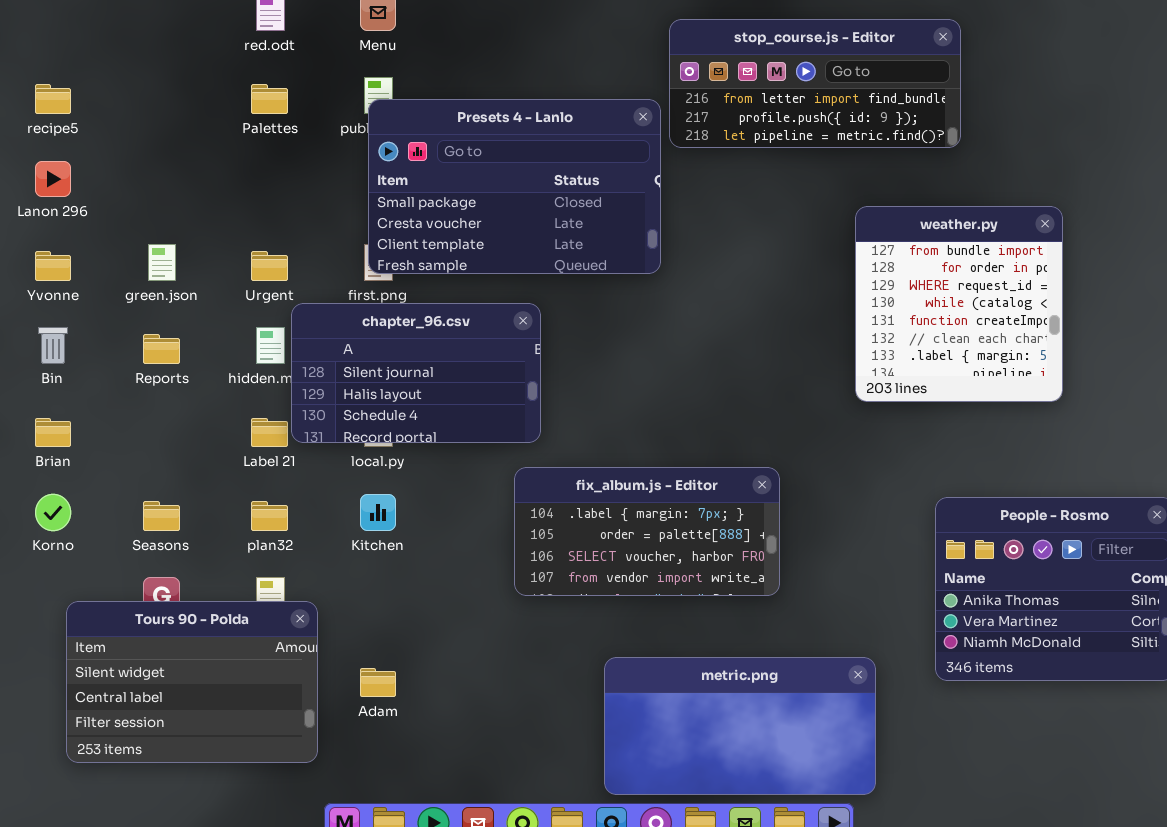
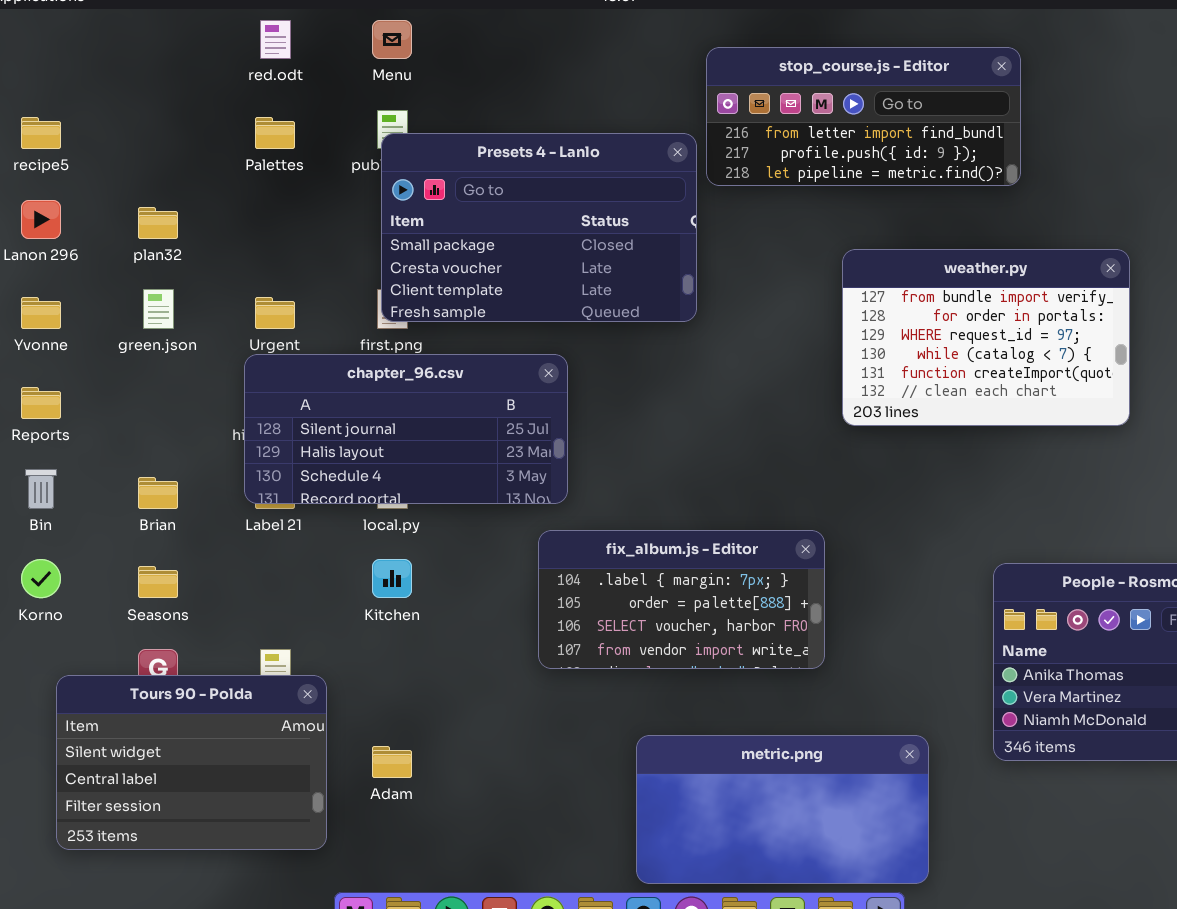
weather.py: [855,206,1063,402] -> [842,249,1130,426], resized
chapter_96.csv: [291,303,541,443] -> [244,354,568,504], resized
Bin: [38,327,68,364] -> [25,469,57,509], moved
Reports: [143,334,180,364] -> [21,387,61,419], moved
Brian: [35,418,71,447] -> [138,477,178,509], moved
plan32: [251,501,288,531] -> [138,207,178,239], moved

